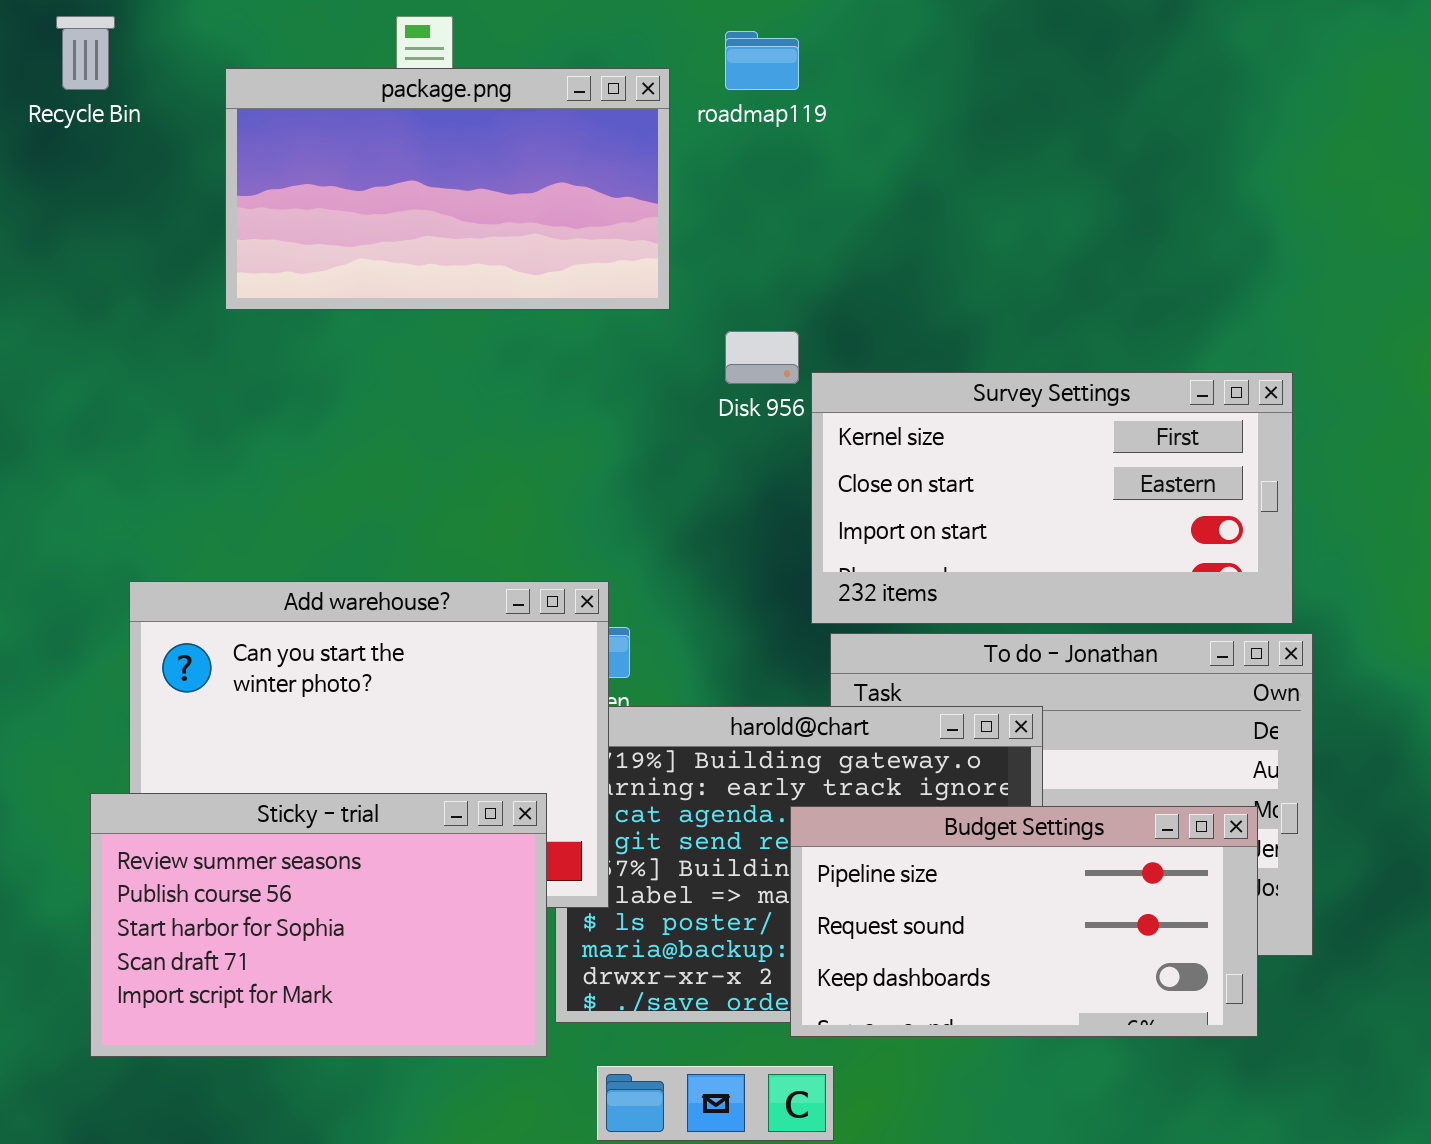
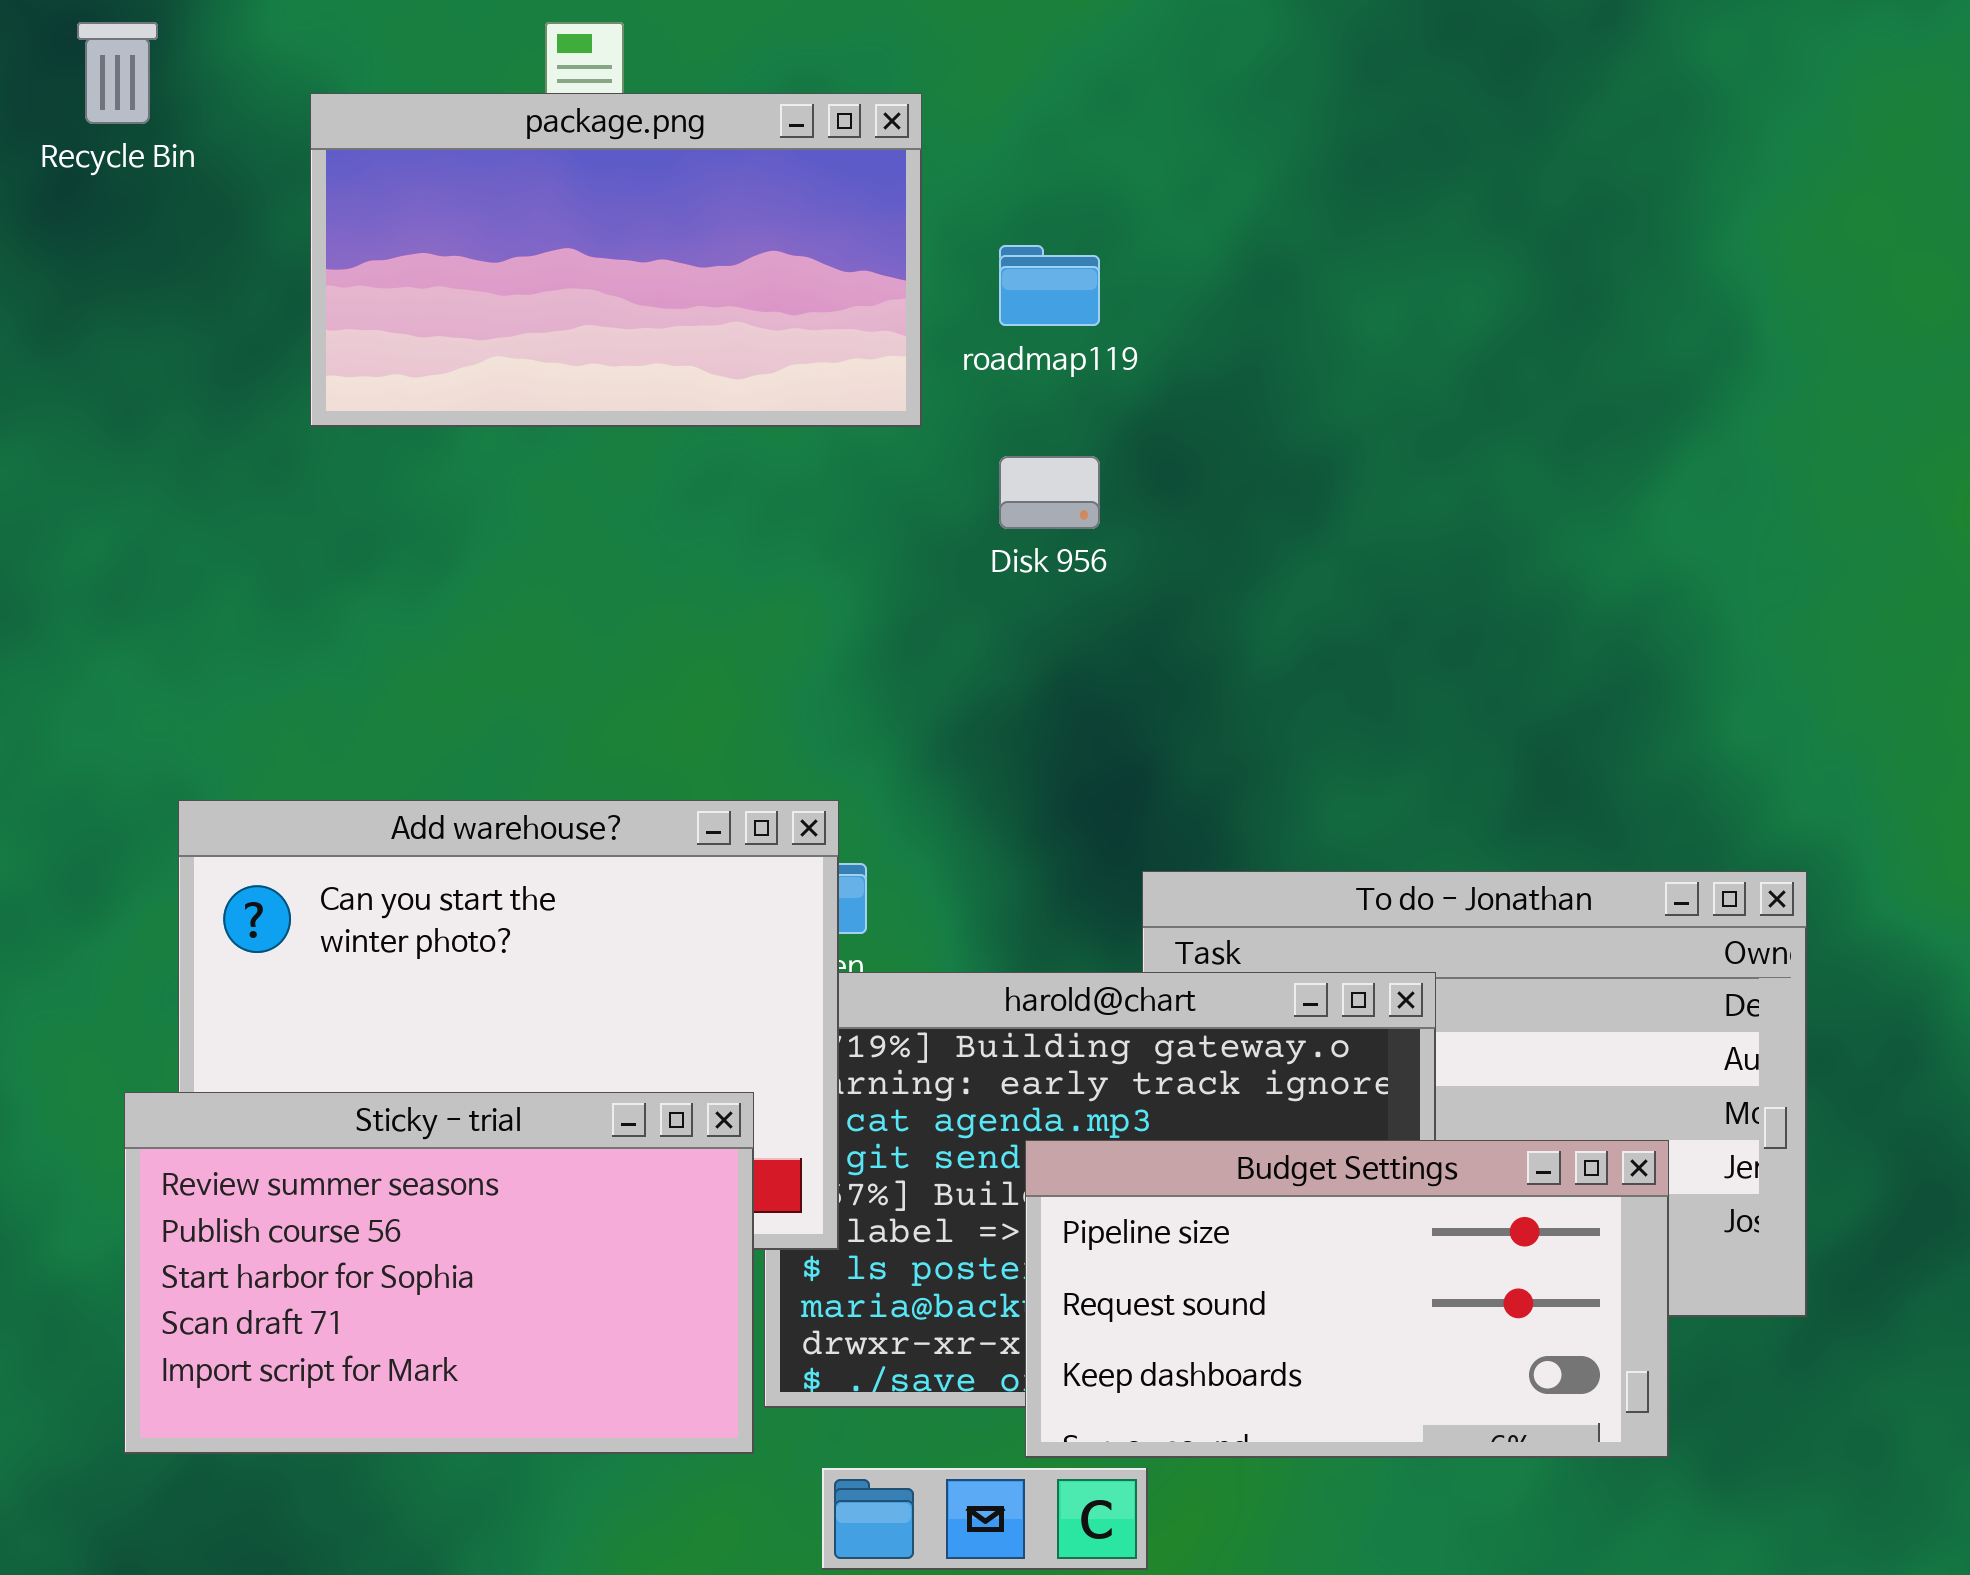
roadmap119: [725,31,799,90] -> [999,245,1100,326], moved
Survey Settings: [811,372,1293,624] -> none, closed
Budget Settings: [790,806,1258,1037] -> [1025,1140,1669,1458], moved

